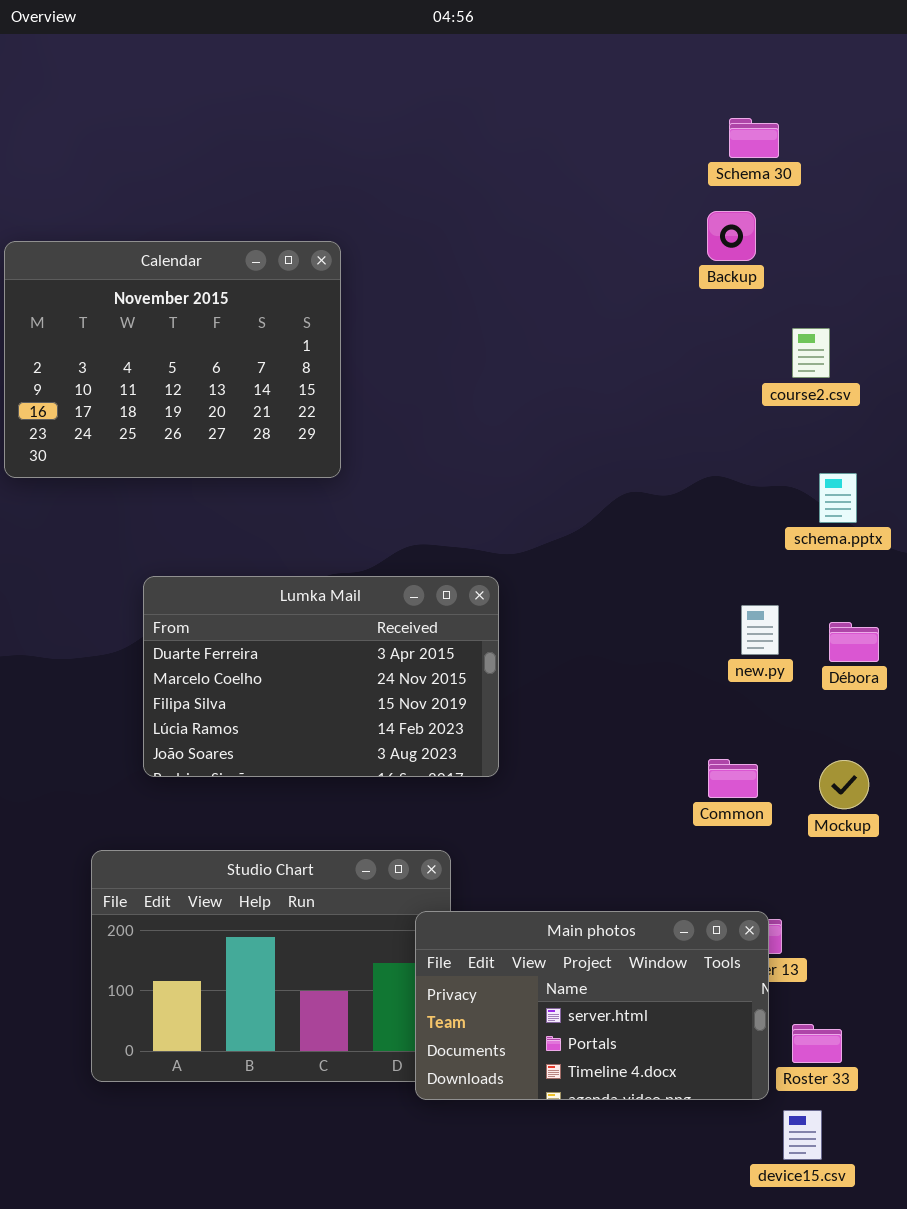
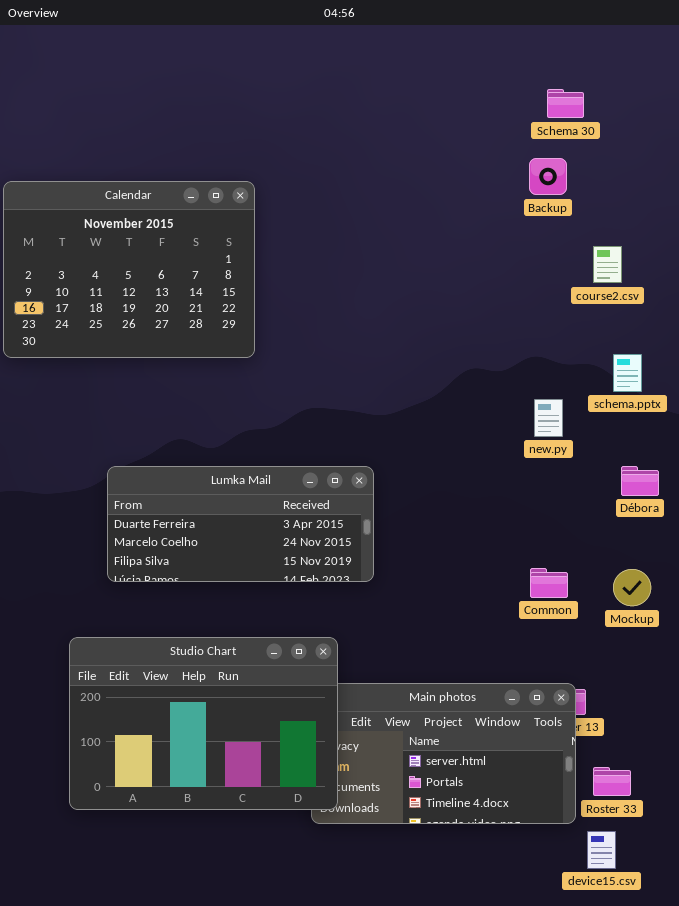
Lumka Mail: [143,576,499,777] -> [107,466,374,582], resized
new.py: [741,605,779,655] -> [534,399,563,437], moved
Studio Chart: [91,850,451,1082] -> [69,637,338,810], raised

